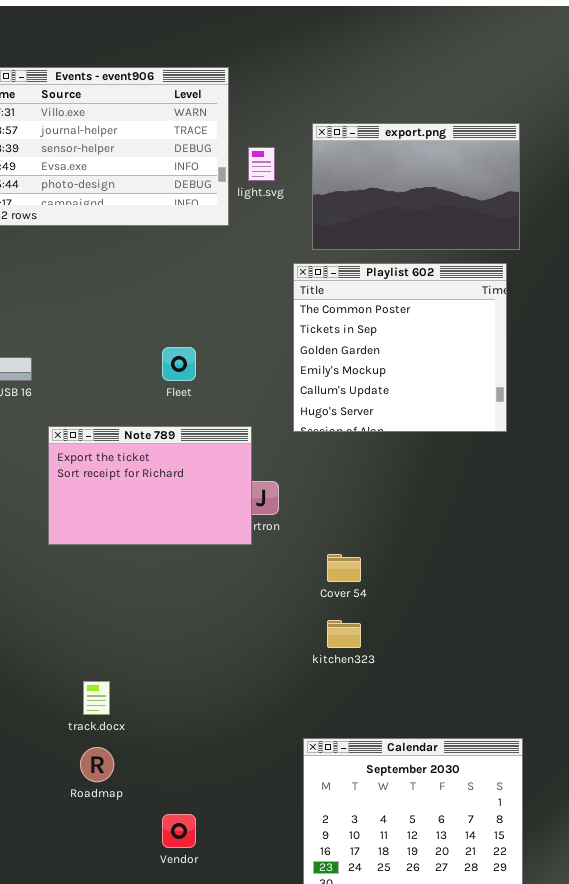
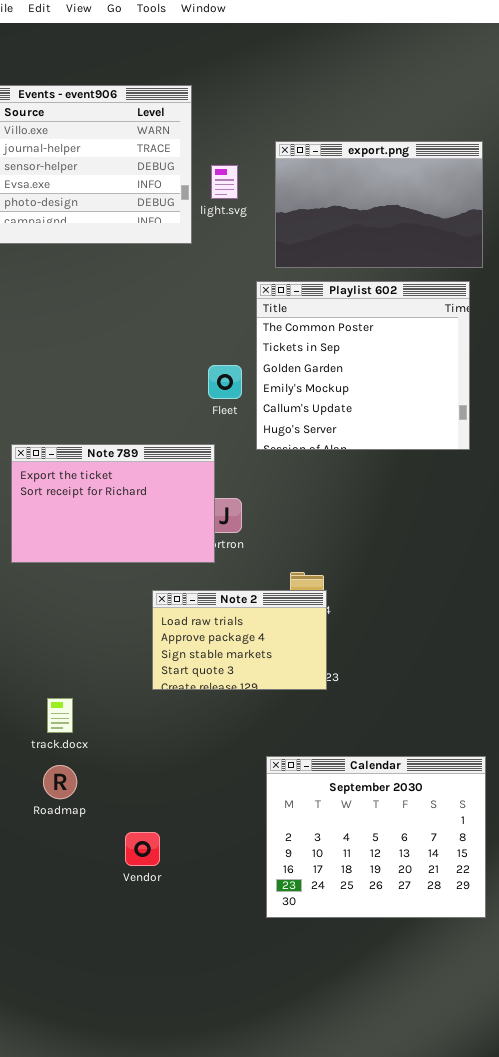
Fleet: [162,347,196,381] -> [208,365,242,399], moved
Note 2: none -> [152,590,327,690], opened

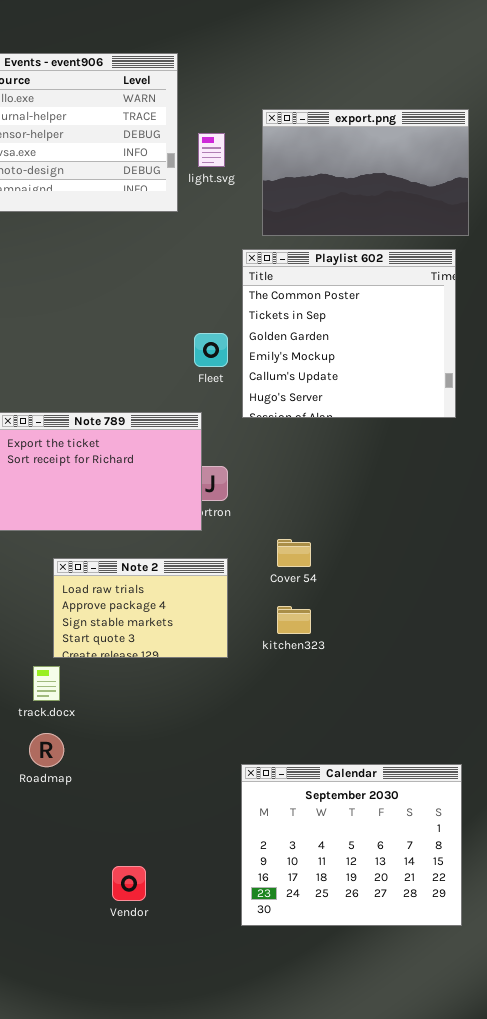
Note 2: [152,590,327,690] -> [53,558,228,658], moved
Calendar: [266,756,486,918] -> [241,764,462,926], moved
Vendor: [125,832,160,866] -> [112,866,146,901], moved

